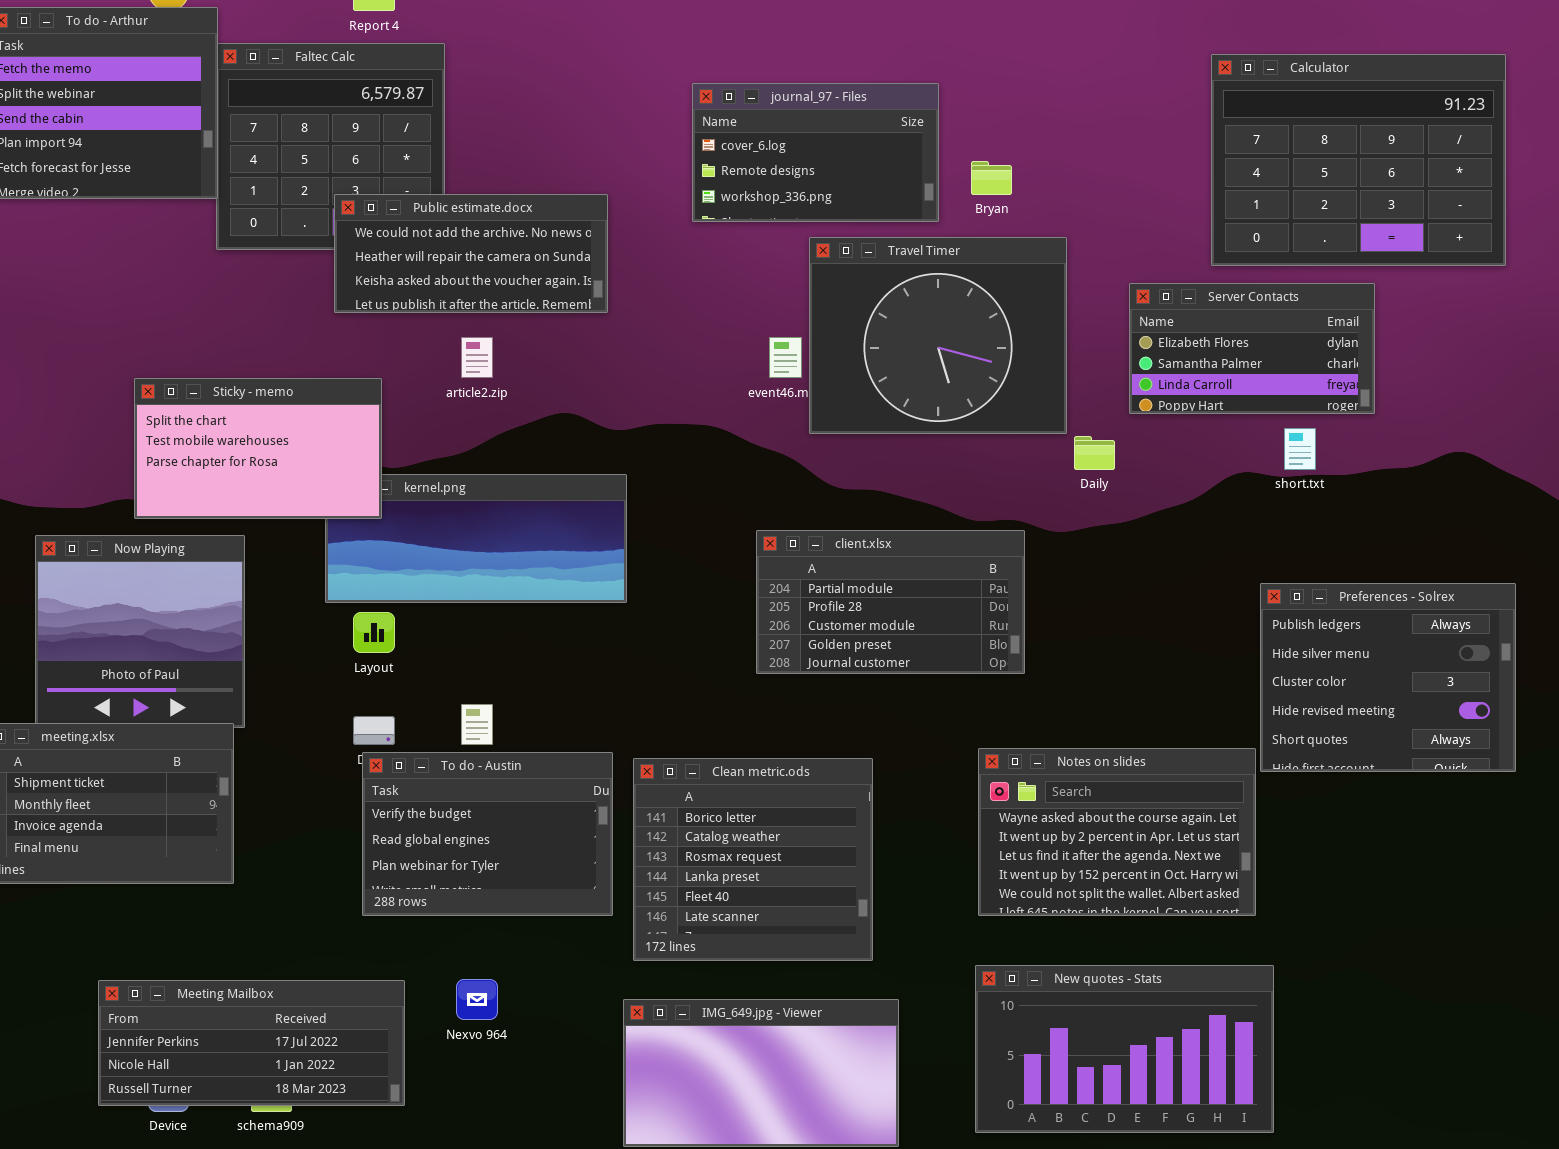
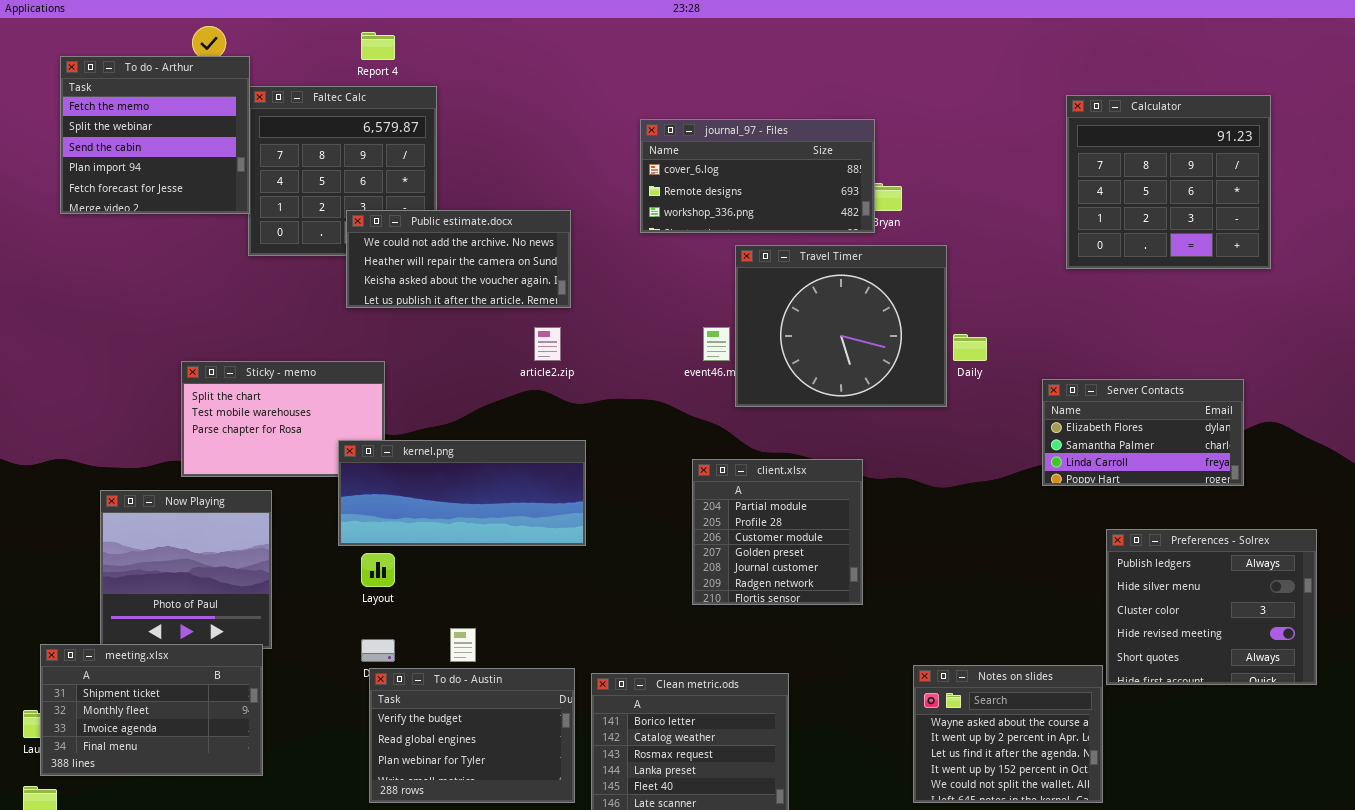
Calculator: [1211,54,1506,266] -> [1066,95,1271,269], resized
journal_97 - Files: [692,83,939,222] -> [640,119,875,233], resized
Server Contacts: [1129,283,1375,414] -> [1042,379,1244,486], moved
article2.zip: [461,337,493,378] -> [534,327,561,361], moved
Daily: [1074,436,1115,470] -> [953,334,987,361], moved
kernel.png: [325,474,627,603] -> [338,440,586,546], raised
client.xlsx: [756,530,1025,674] -> [692,459,863,605], resized
Notes on slides: [978,748,1256,916] -> [913,665,1103,803], resized

